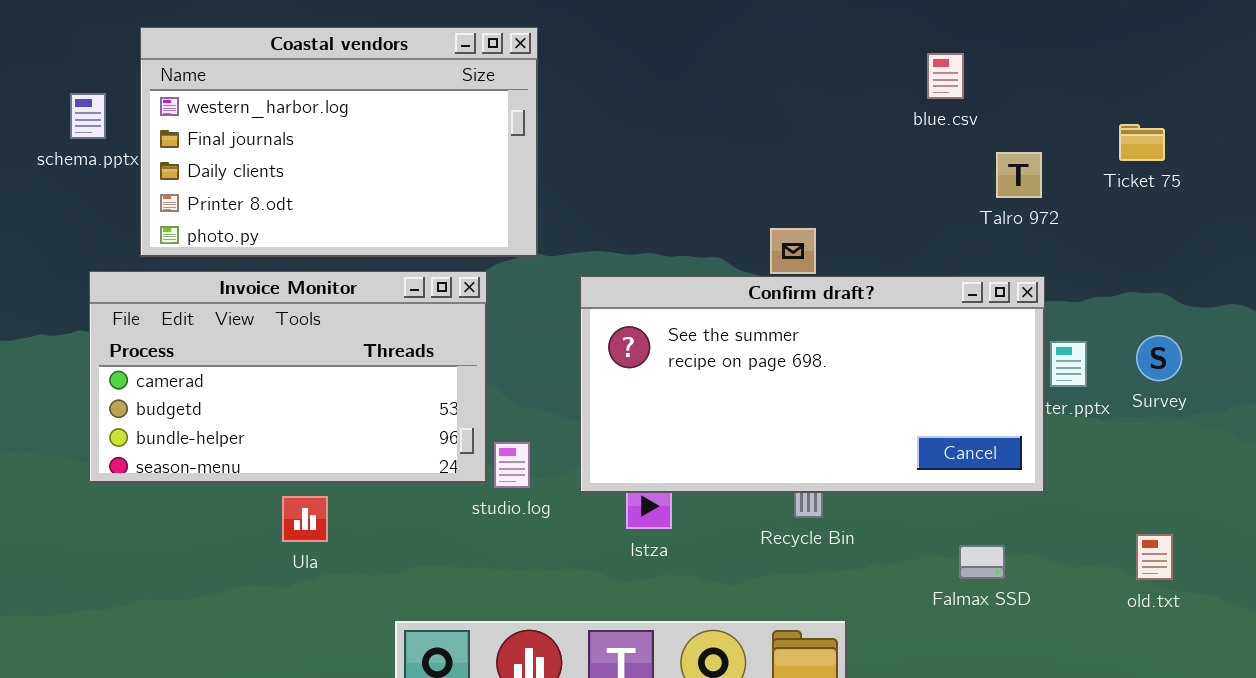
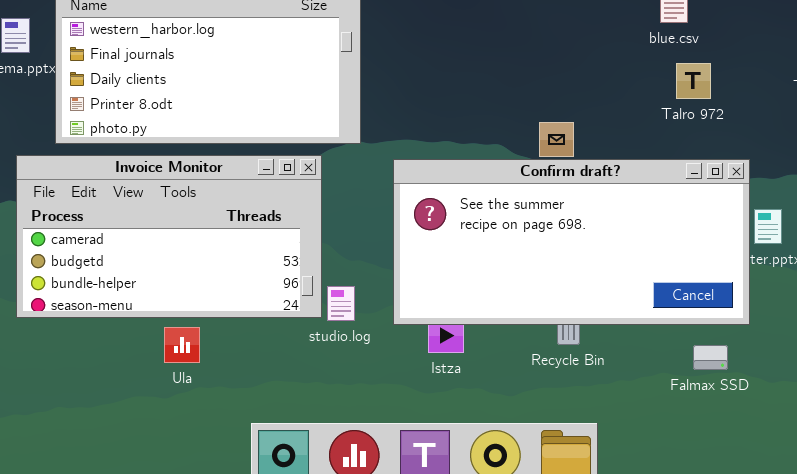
Talro 972: [996,152,1042,198] -> [676,63,711,99], moved
Falmax SSD: [959,545,1005,579] -> [693,345,728,370], moved

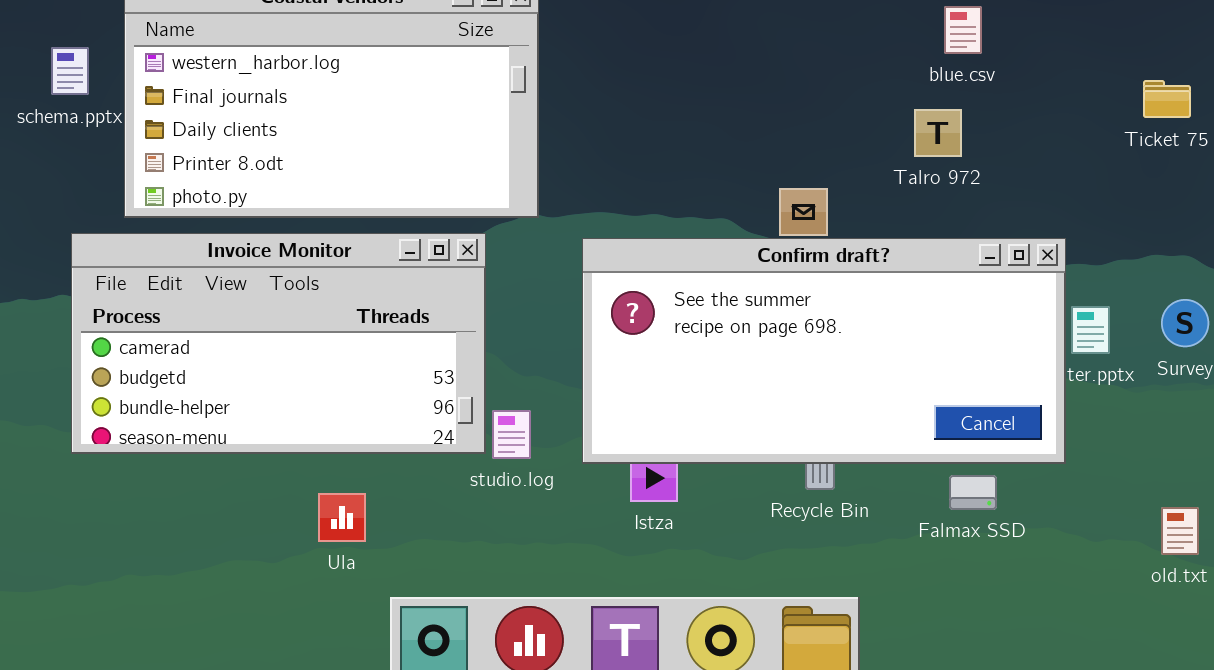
Talro 972: [676,63,711,99] -> [914,109,962,157], moved
Ula: [164,327,200,363] -> [318,493,366,542], moved
Falmax SSD: [693,345,728,370] -> [949,475,997,510], moved

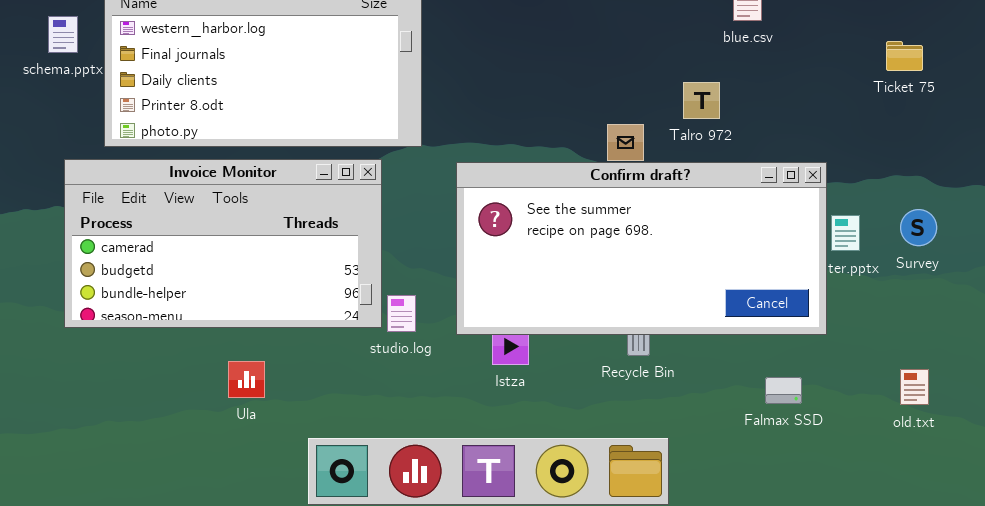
Talro 972: [914,109,962,157] -> [683,82,720,119], moved
Falmax SSD: [949,475,997,510] -> [765,377,802,404], moved
Ula: [318,493,366,542] -> [228,361,265,398], moved

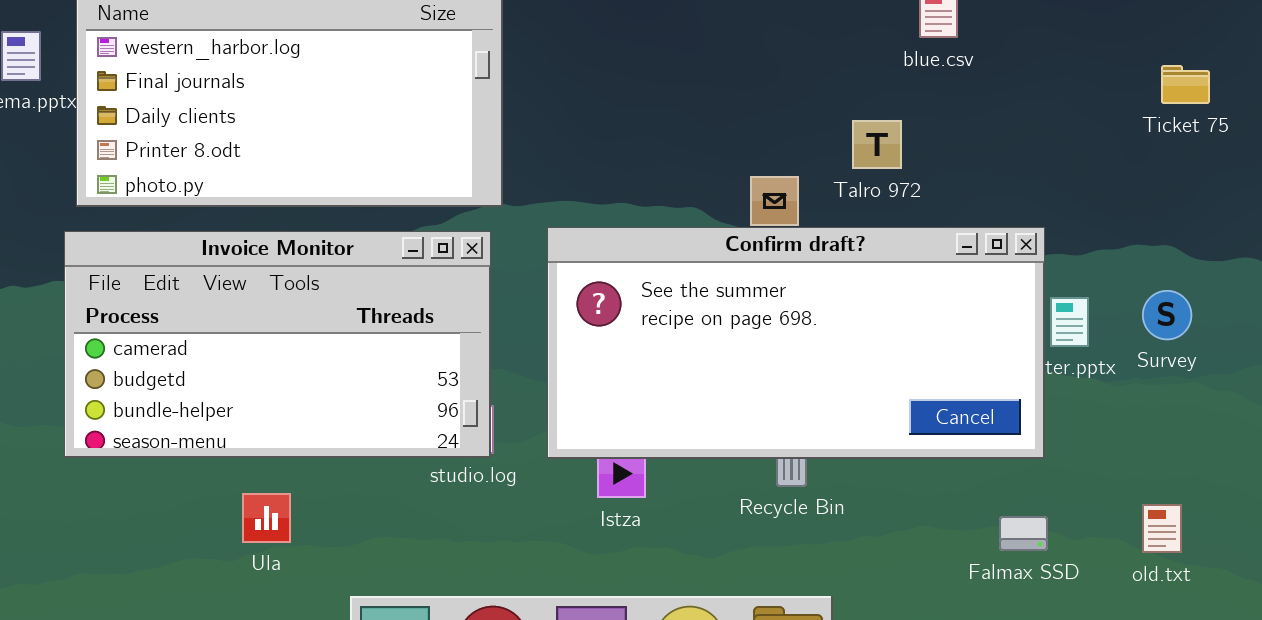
Ticket 75: [886,41,923,71] -> [1161,65,1210,104], moved
Invoice Monitor: [64,159,382,328] -> [64,231,491,458], moved
Falmax SSD: [765,377,802,404] -> [999,516,1048,551], moved

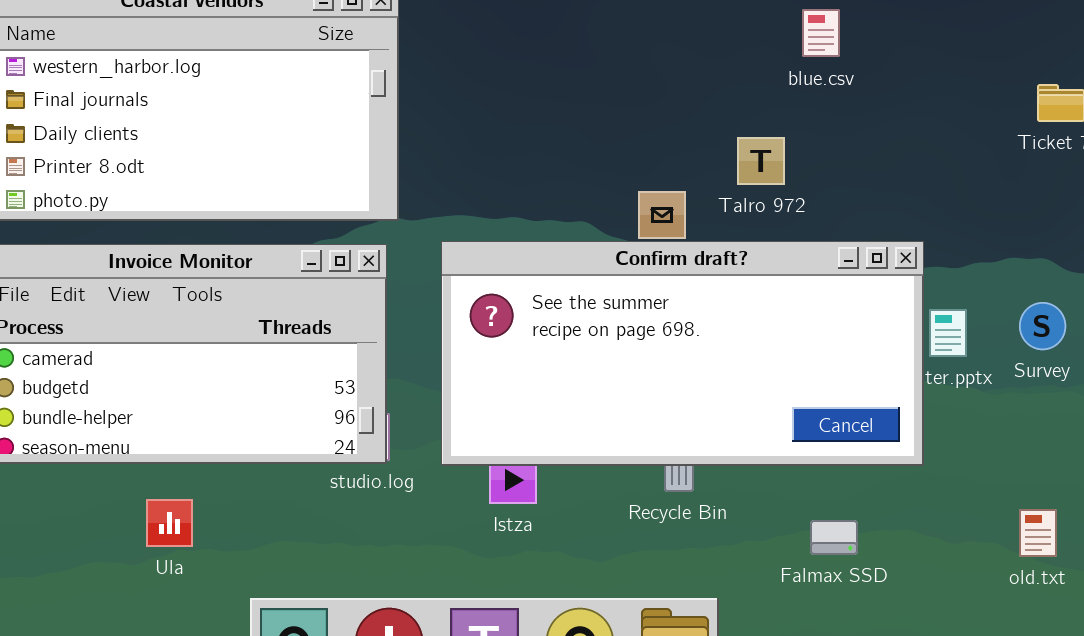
Falmax SSD: [999,516,1048,551] -> [810,520,858,555], moved

